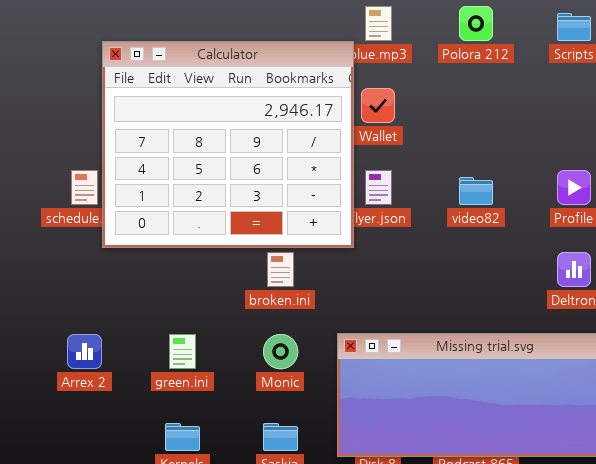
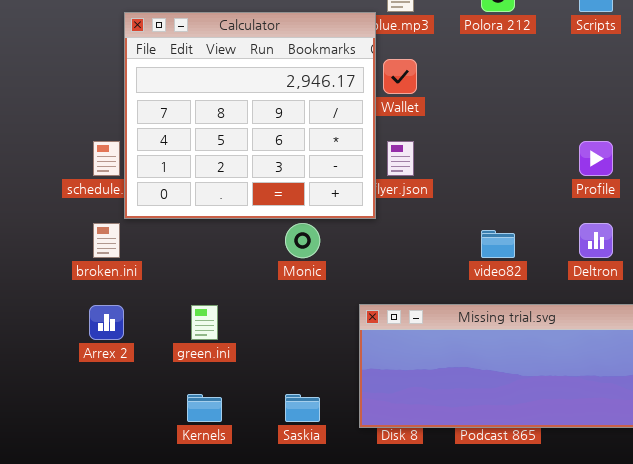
video82: [459,177,493,205] -> [481,230,515,258], moved
broken.ini: [267,252,294,287] -> [93,223,120,258], moved
Monic: [263,334,298,369] -> [285,223,320,258], moved

